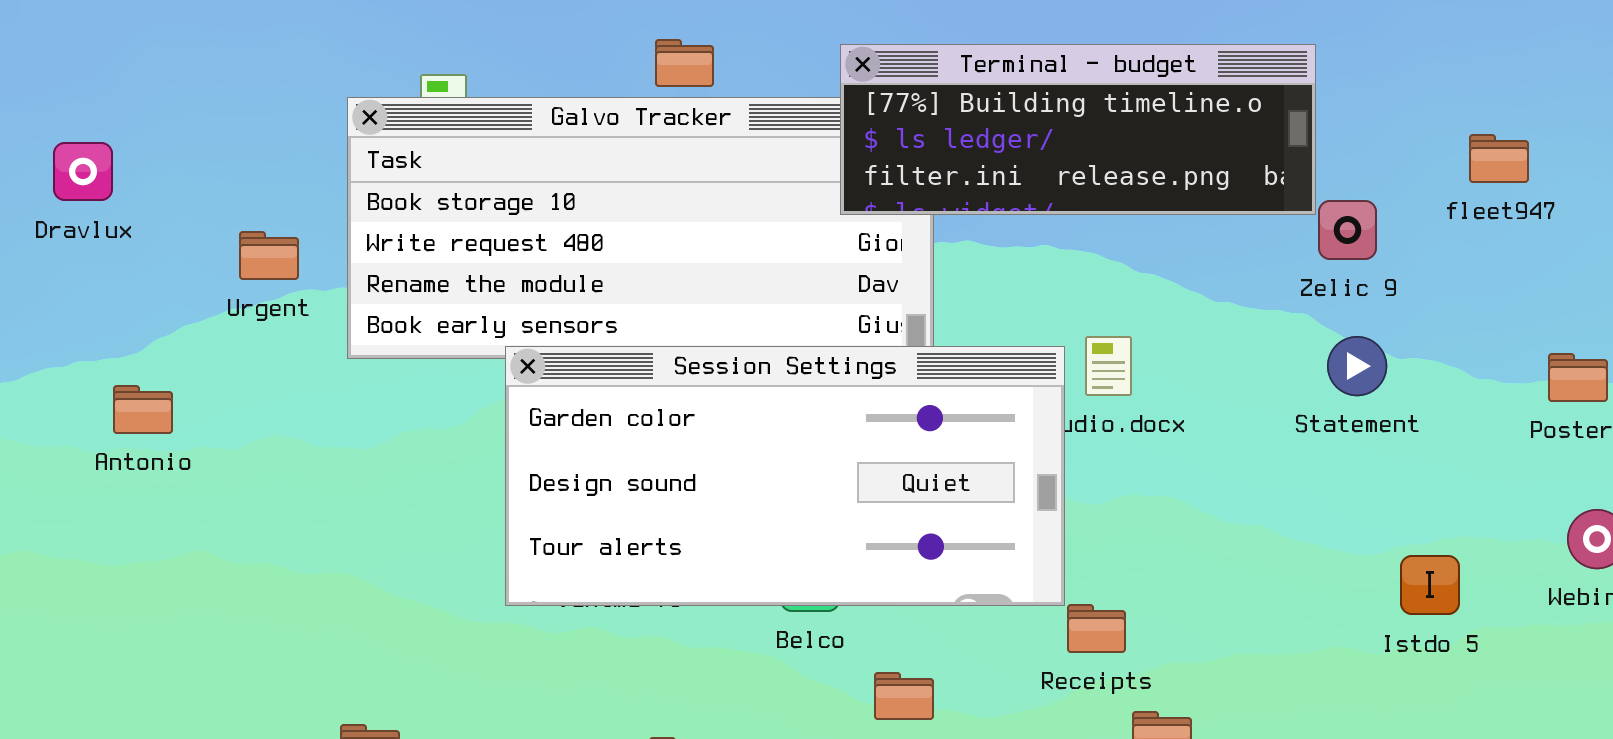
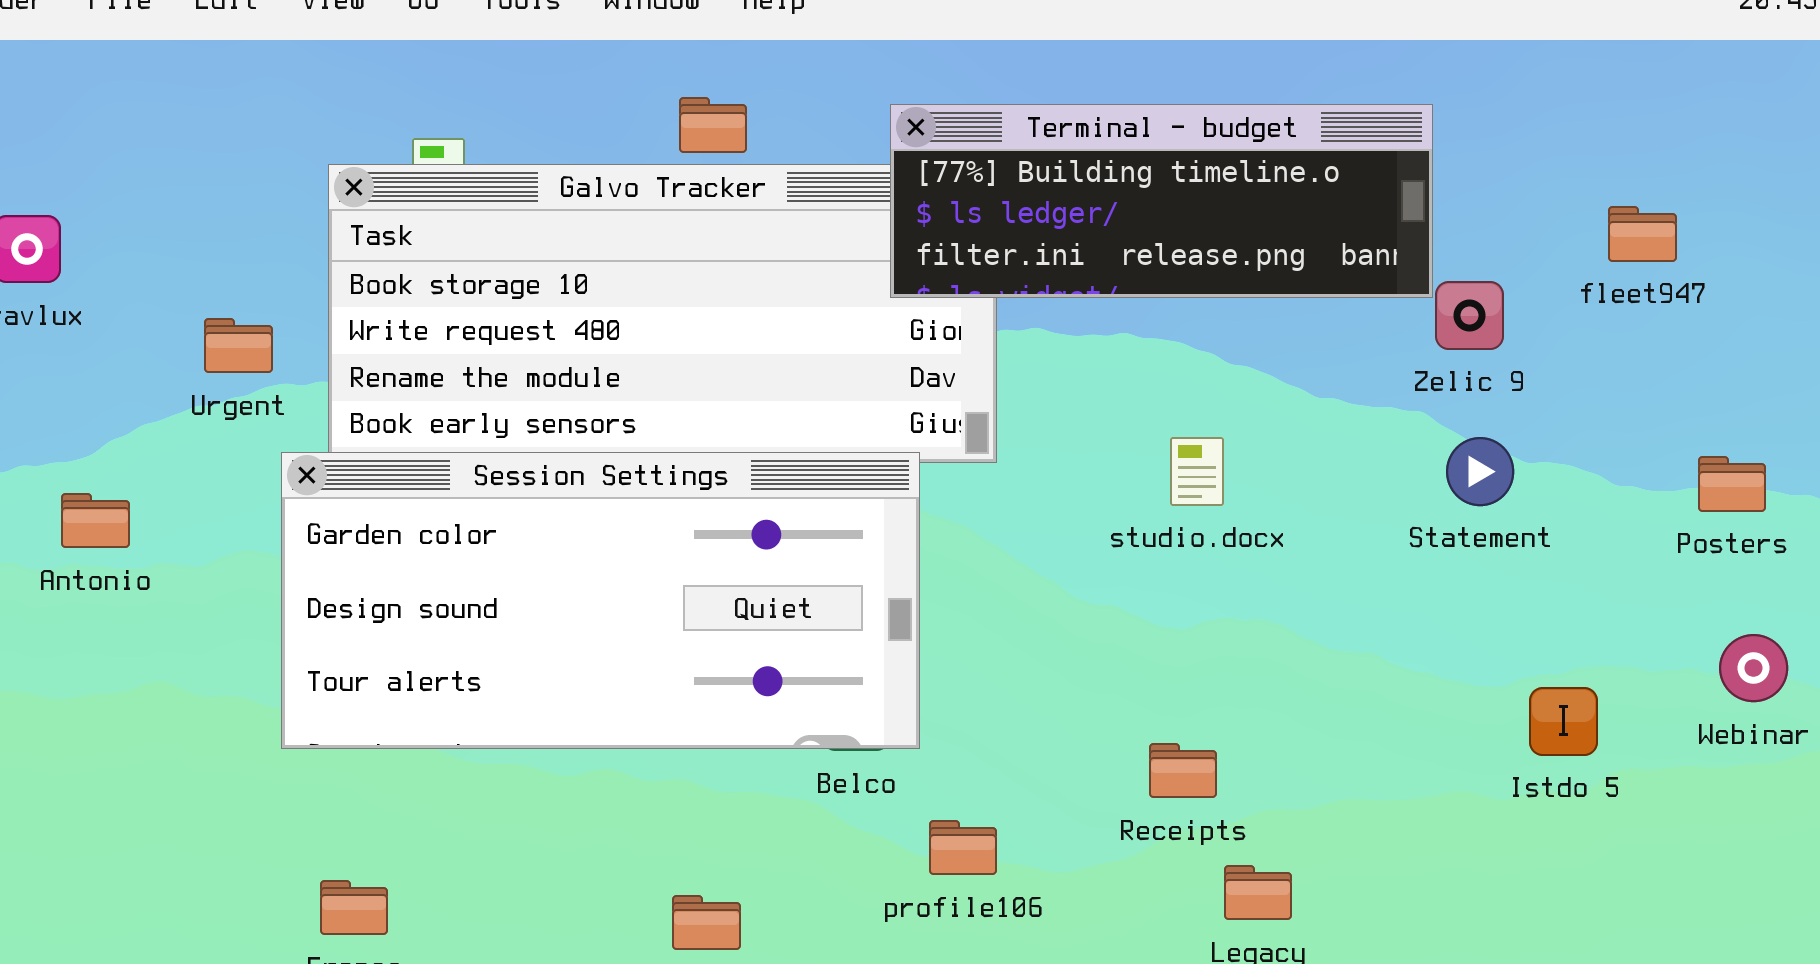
Session Settings: [505,346,1065,606] -> [281,452,920,749], moved

